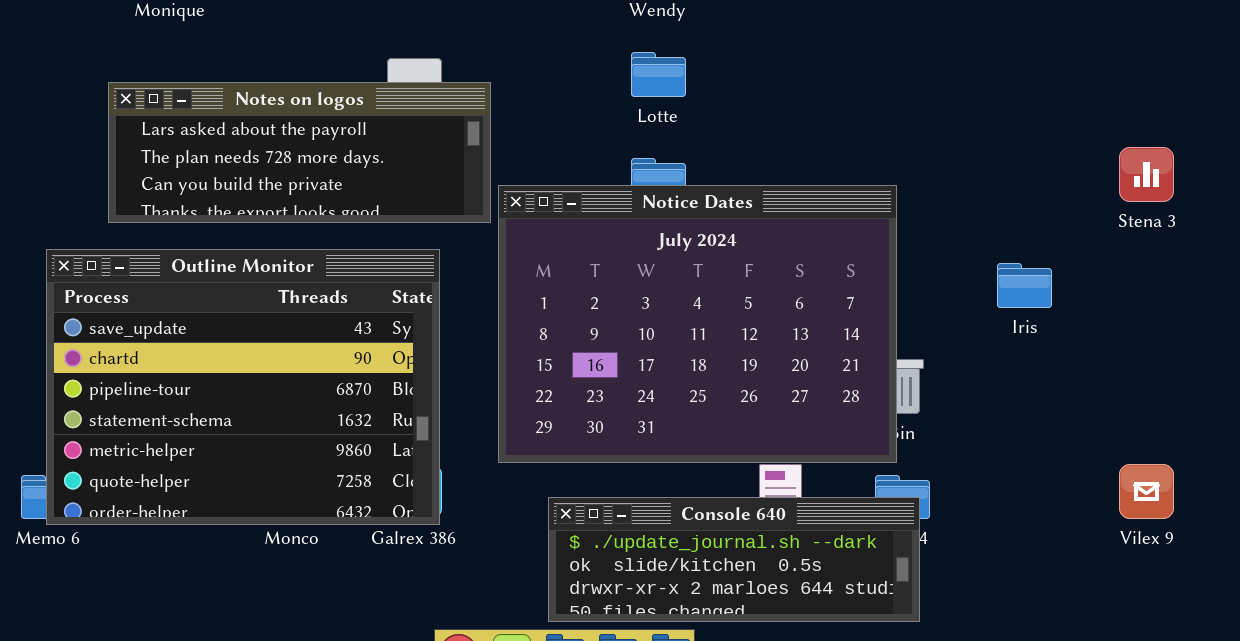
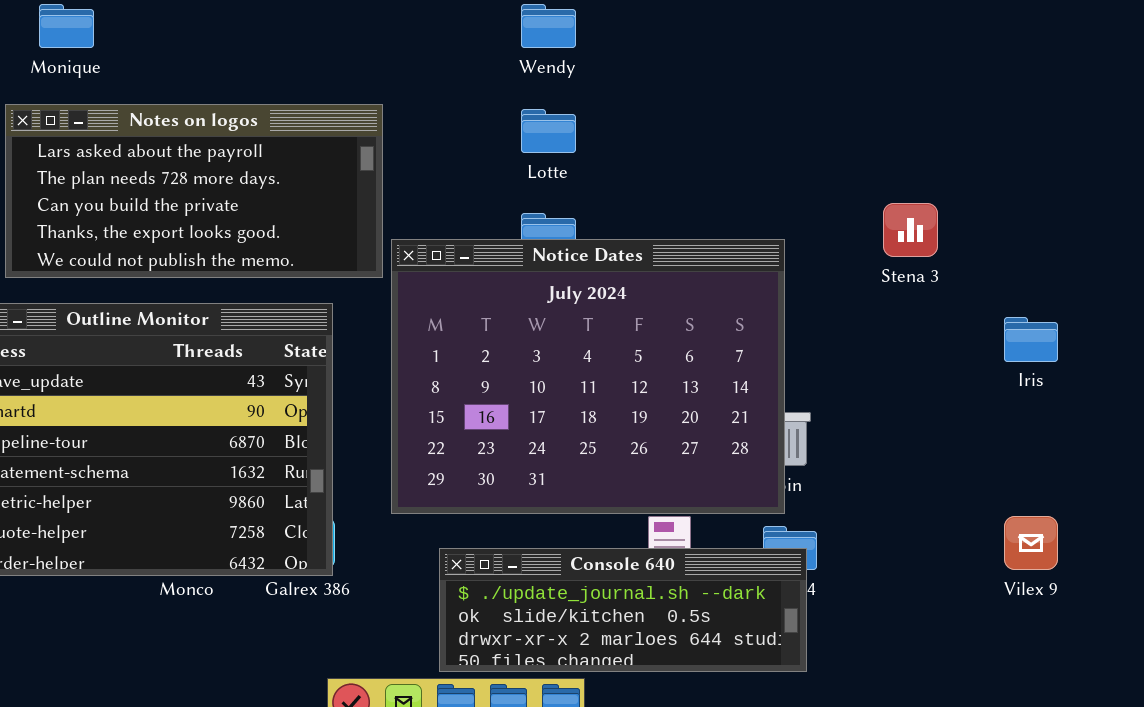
Notes on logos: [108,82,491,223] -> [5,104,383,278], resized
Stena 3: [1119,147,1174,202] -> [883,203,938,257], moved
Iris: [997,263,1052,308] -> [1004,317,1058,362], moved

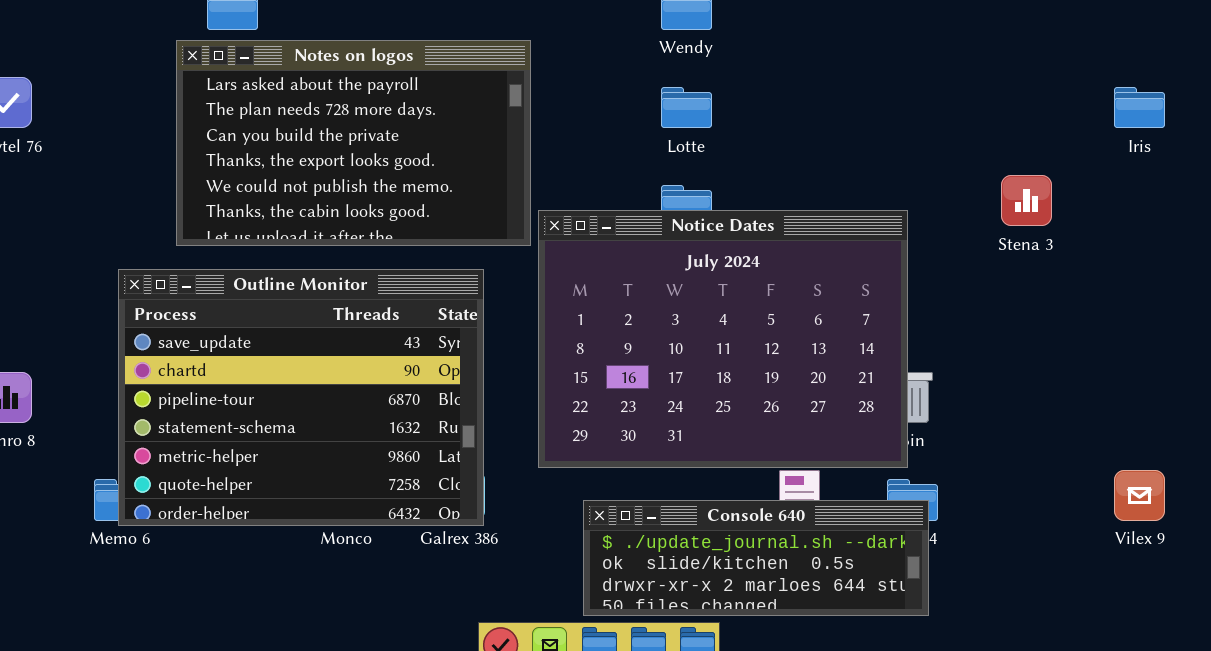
Notes on logos: [5,104,383,278] -> [176,40,531,246], resized
Iris: [1004,317,1058,362] -> [1114,87,1165,128], moved

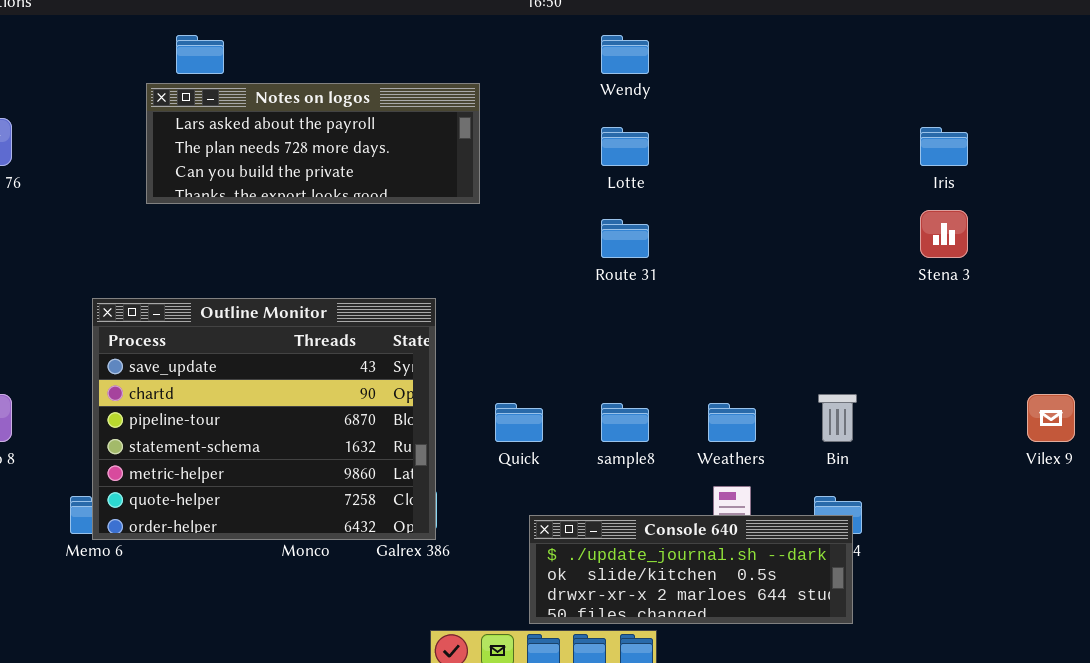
Notes on logos: [176,40,531,246] -> [146,83,480,204], resized
Iris: [1114,87,1165,128] -> [920,127,968,166], moved
Notice Dates: [538,210,908,468] -> none, closed
Vilex 9: [1114,470,1165,521] -> [1027,394,1075,442], moved

